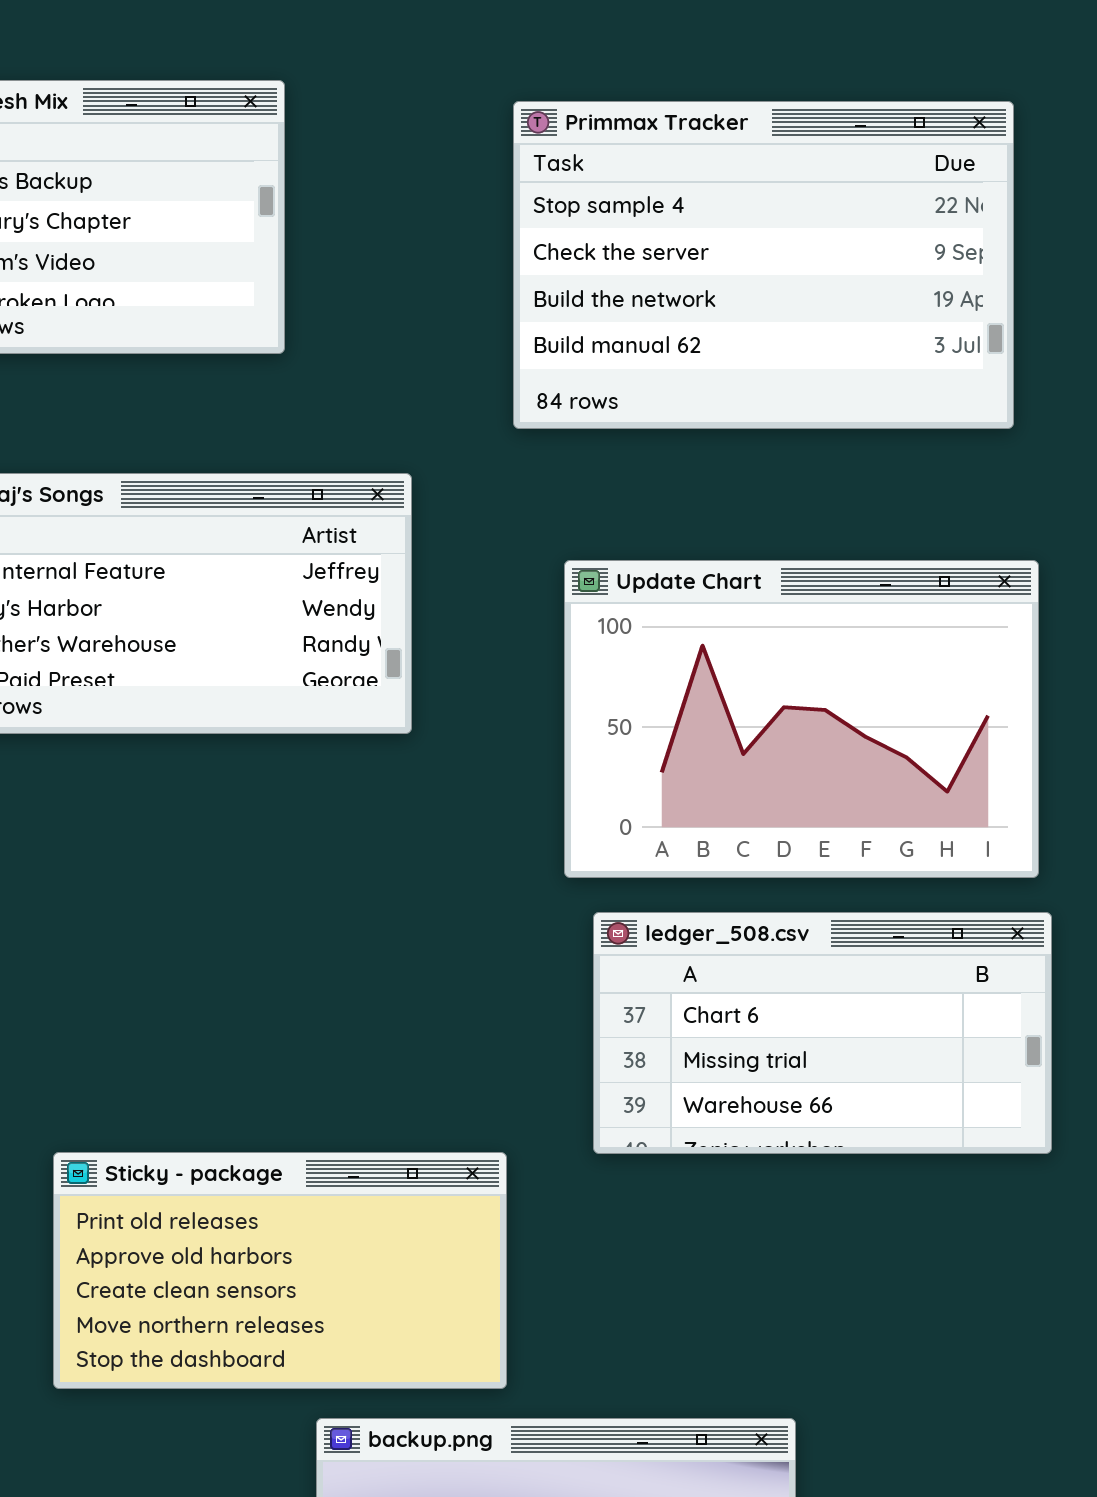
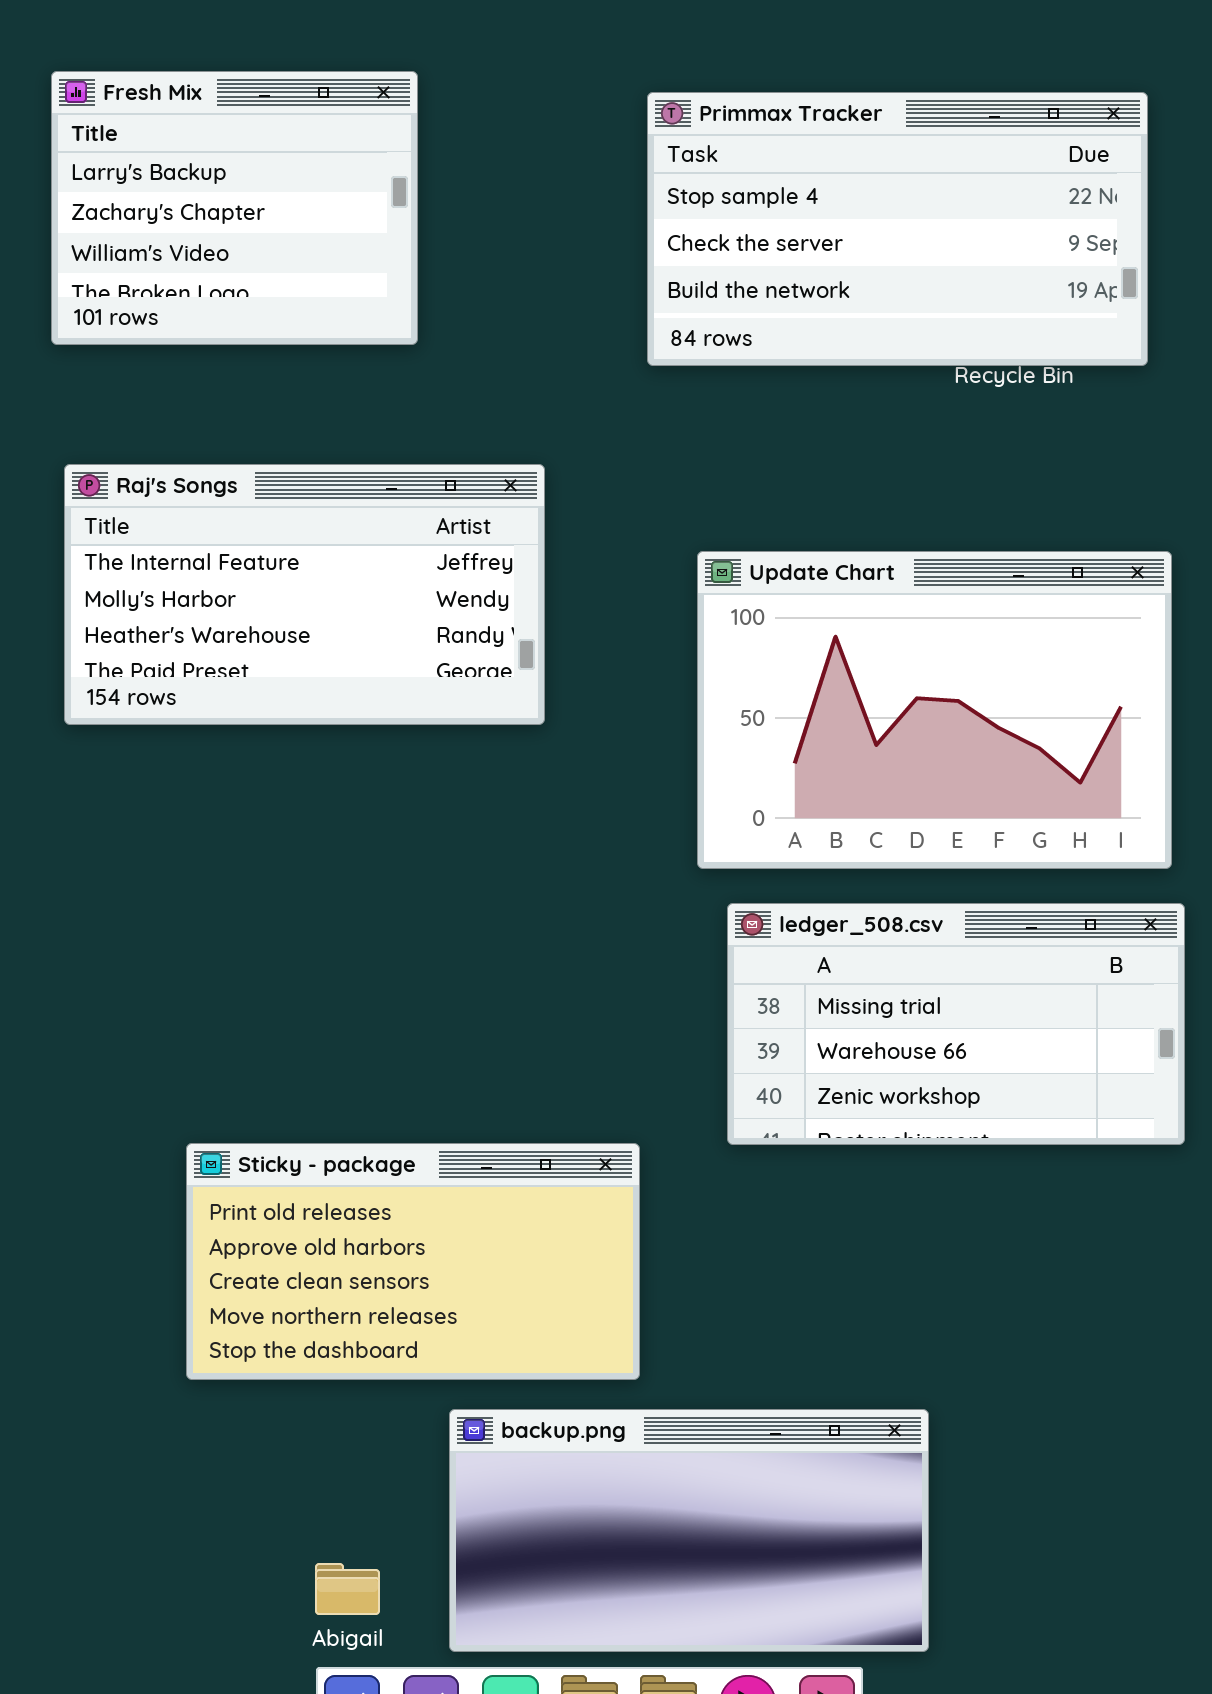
Primmax Tracker: [513,101,1014,429] -> [647,92,1148,366], resized
ledger_508.csv: [593,912,1052,1154] -> [727,903,1185,1145], scrolled down 1 row

